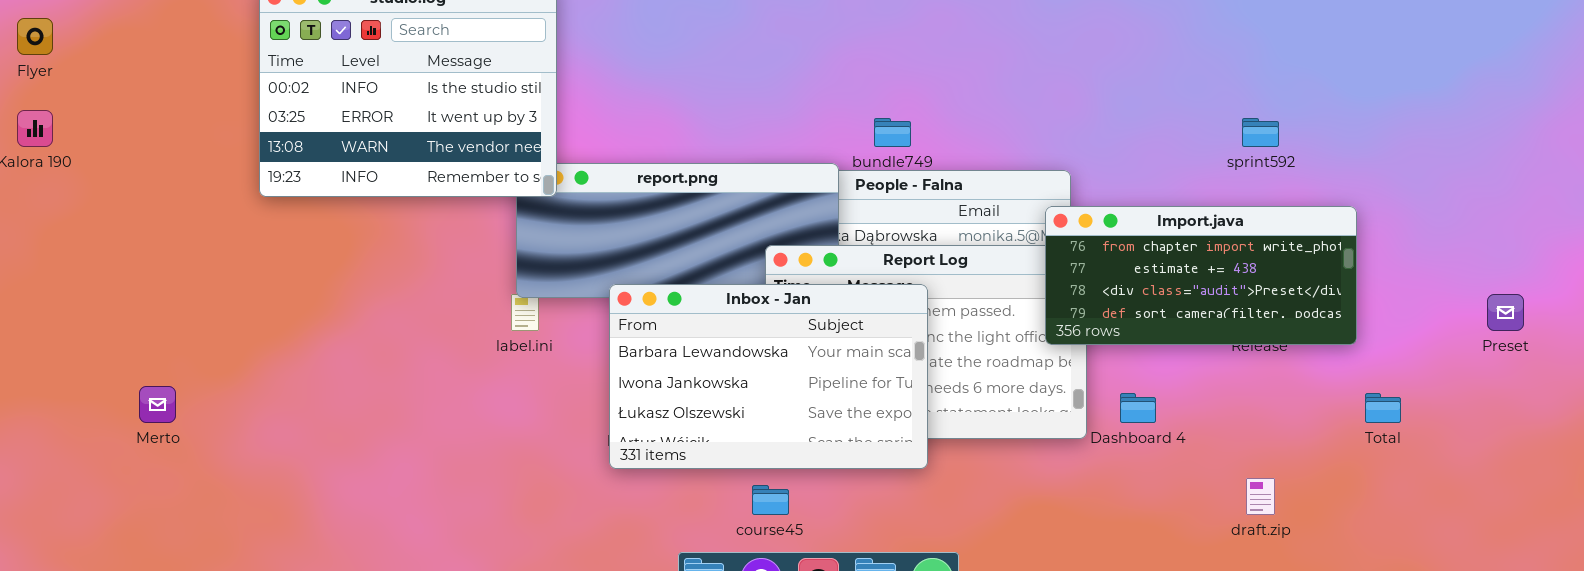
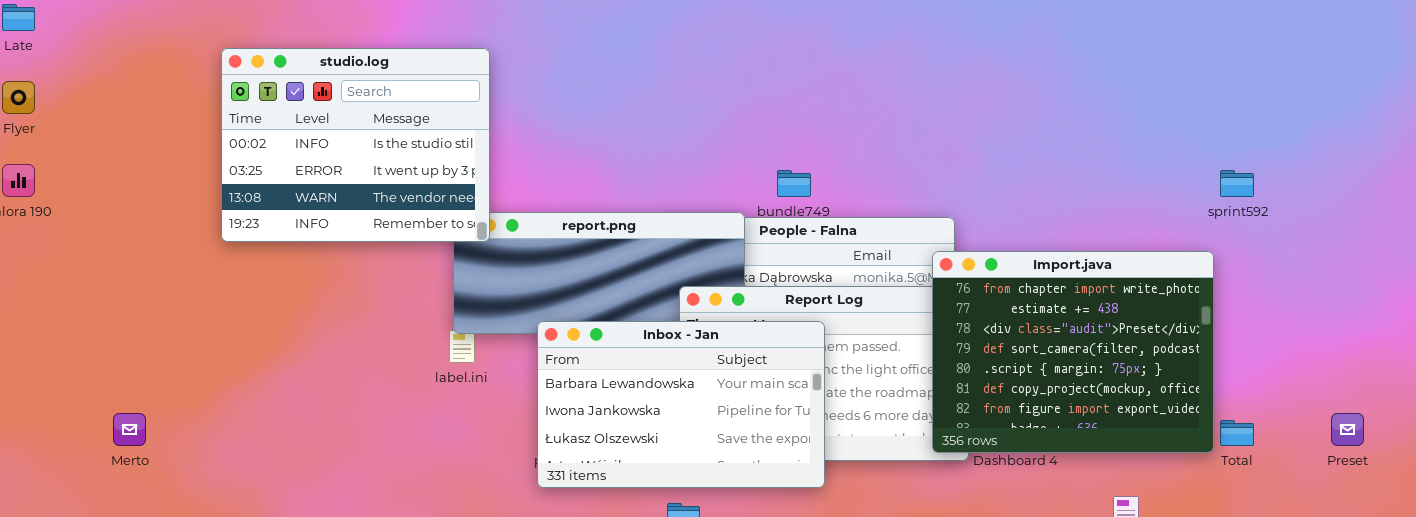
sprint592: [1242,118,1279,147] -> [1220,170,1254,197], moved
Import.java: [1045,206,1357,345] -> [932,251,1214,453], resized
Preset: [1487,294,1524,331] -> [1331,413,1364,446], moved

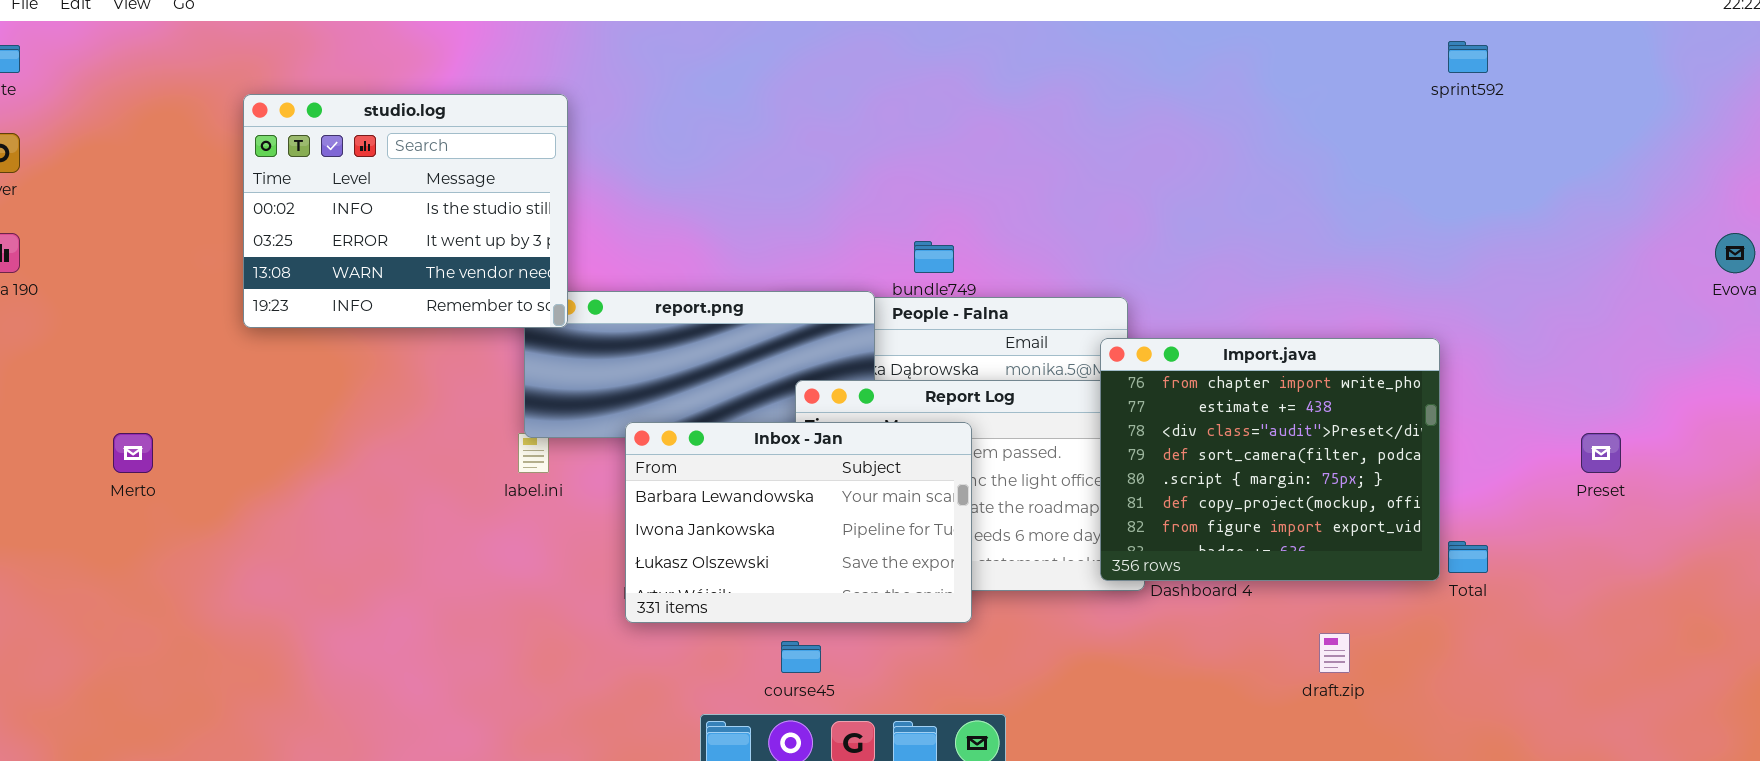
sprint592: [1220,170,1254,197] -> [1448,41,1488,73], moved
Merto: [113,413,146,446] -> [113,433,153,473], moved
Preset: [1331,413,1364,446] -> [1581,433,1621,473], moved

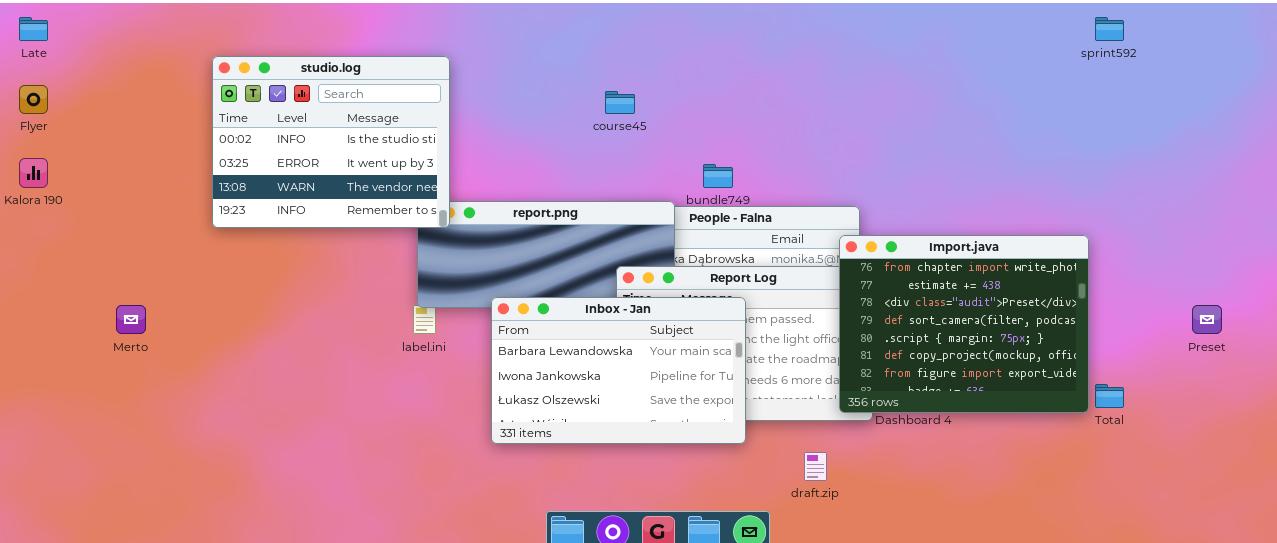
draft.zip: [1319,633,1350,673] -> [804,452,827,481], moved
course45: [781,641,821,673] -> [605,91,635,114], moved

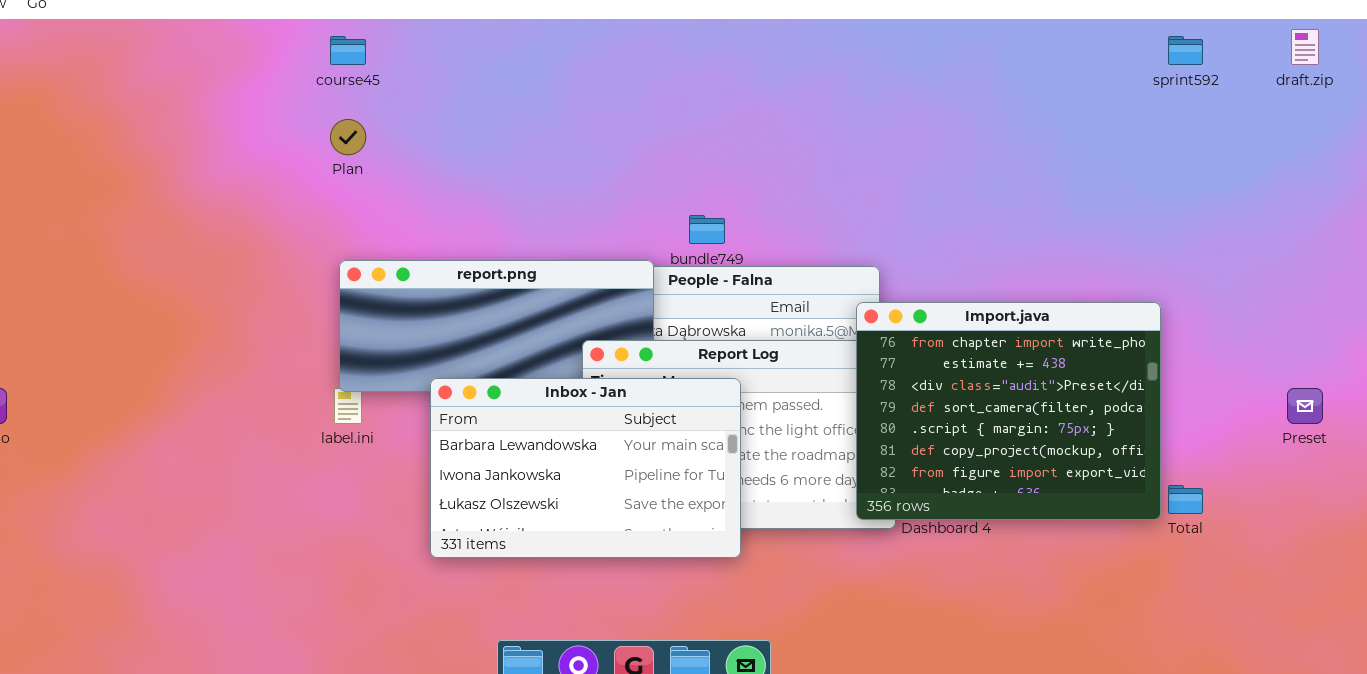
studio.log: [212,56,450,228] -> none, closed
course45: [605,91,635,114] -> [330,36,366,65], moved
draft.zip: [804,452,827,481] -> [1291,29,1319,65], moved

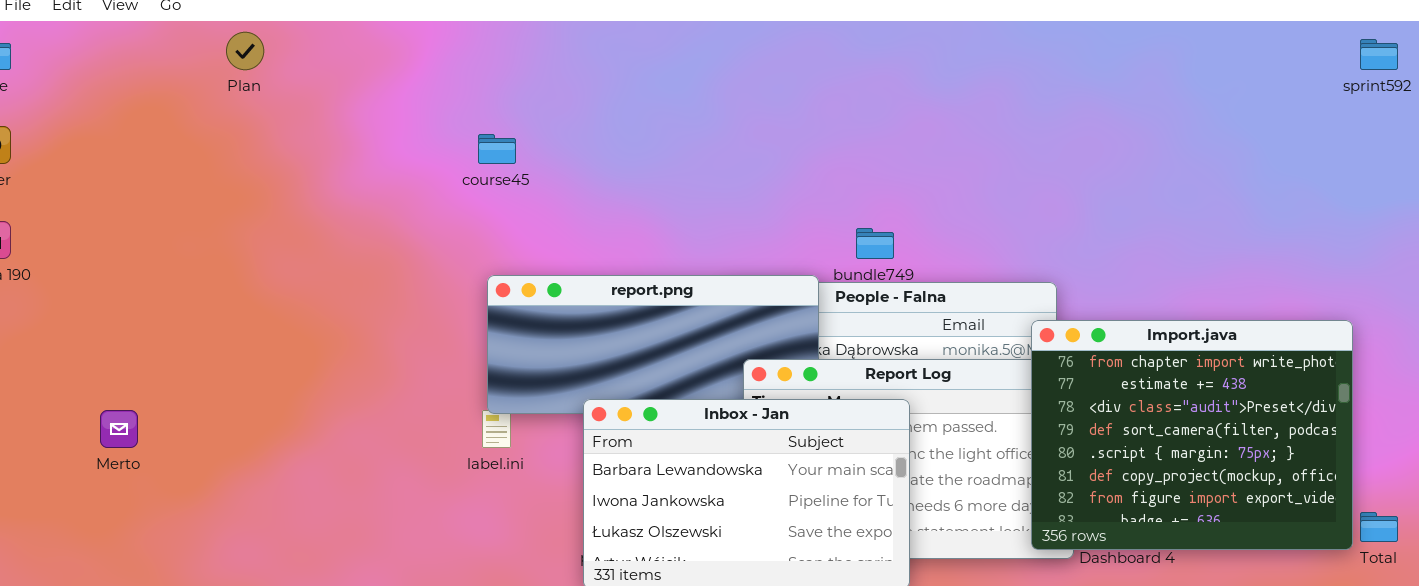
course45: [330,36,366,65] -> [478,134,516,164], moved
Plan: [330,119,366,155] -> [226,32,264,70], moved

